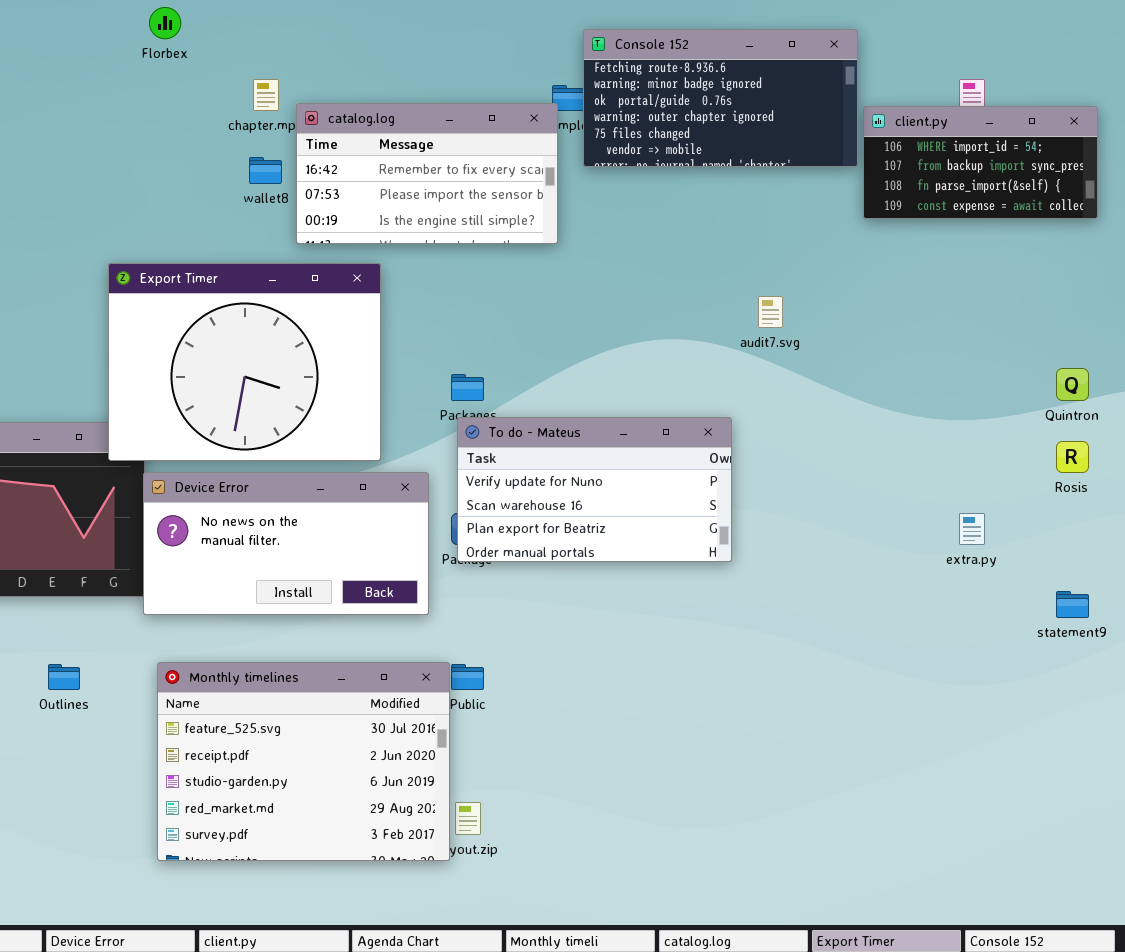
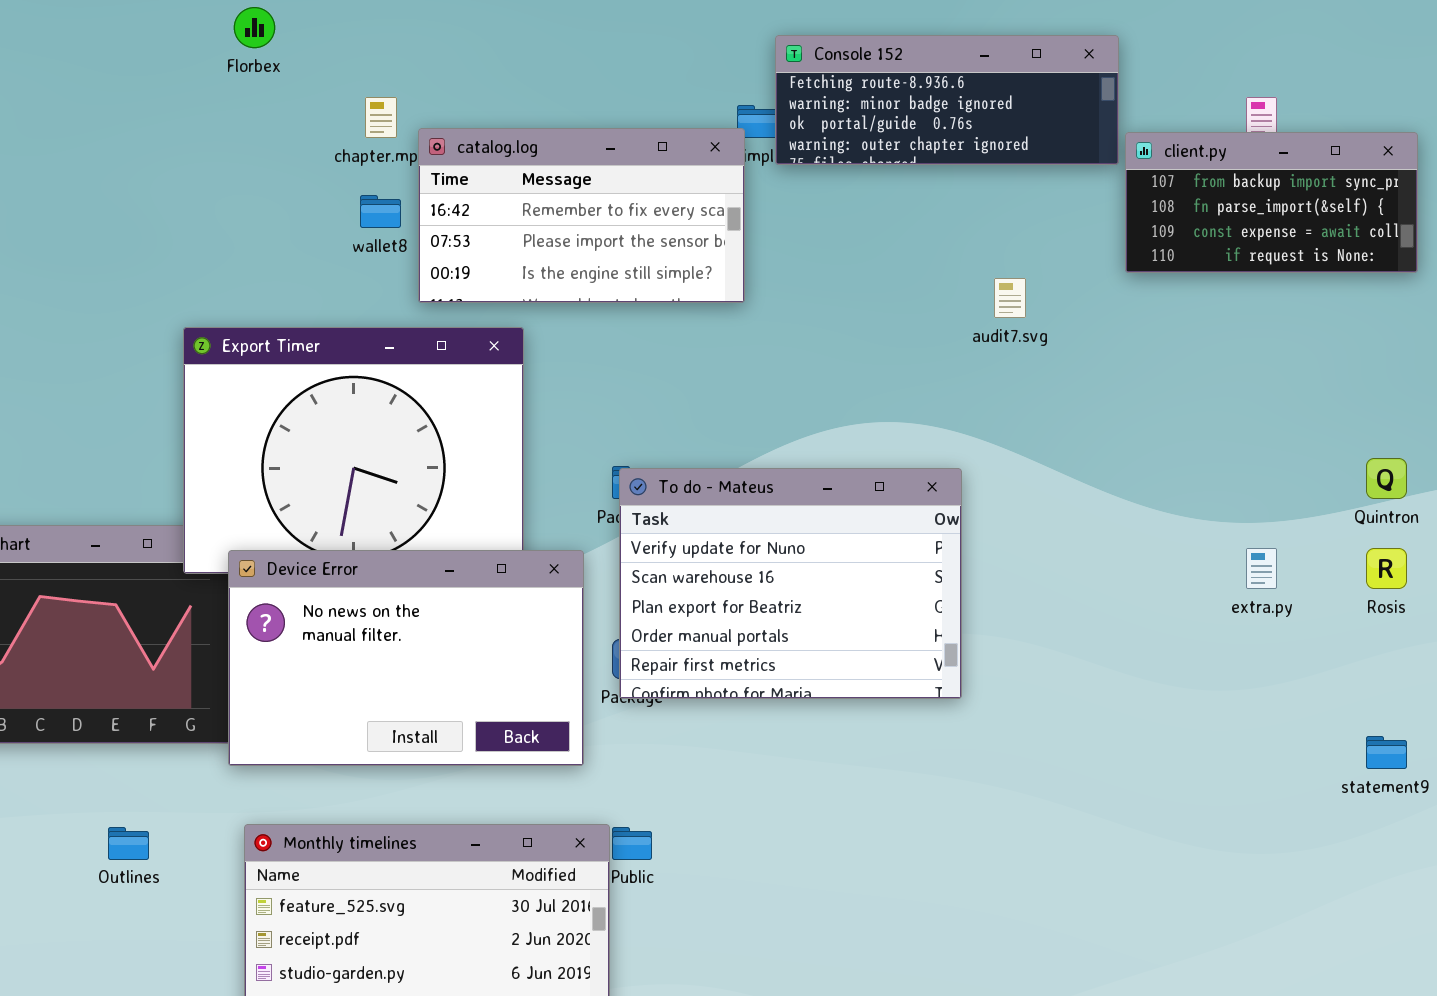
Console 152: [583,29,858,167] -> [775,35,1119,165], resized
client.py: [863,106,1098,219] -> [1125,132,1418,273], scrolled down 1 row
audit7.svg: [758,296,783,328] -> [994,278,1026,318], moved
To do - Mateus: [457,417,732,562] -> [619,468,962,699], resized
Device Error: [143,472,429,615] -> [228,550,584,766], resized
extra.py: [959,513,985,545] -> [1246,548,1277,589], moved

